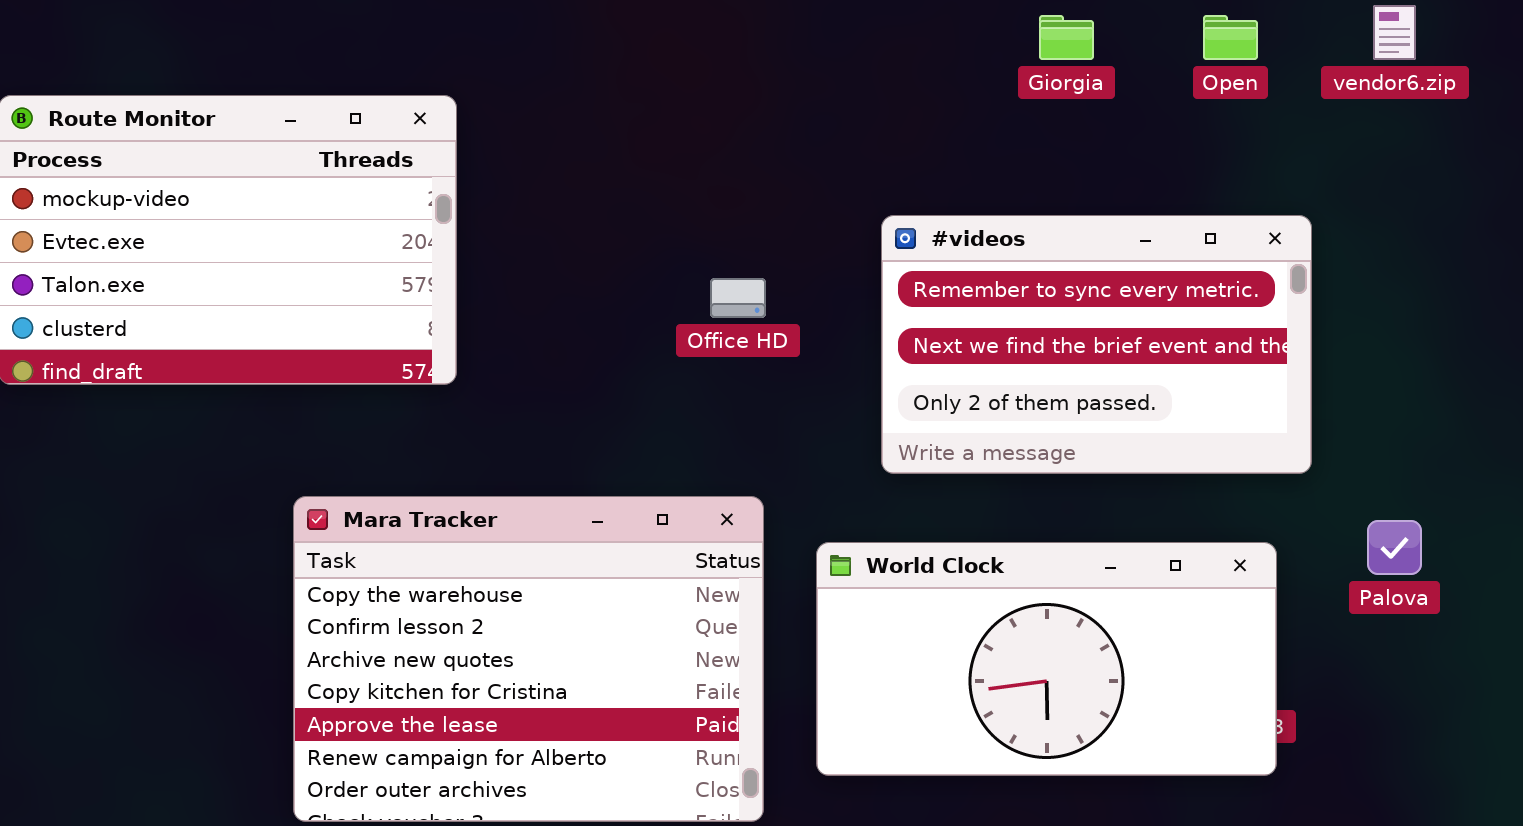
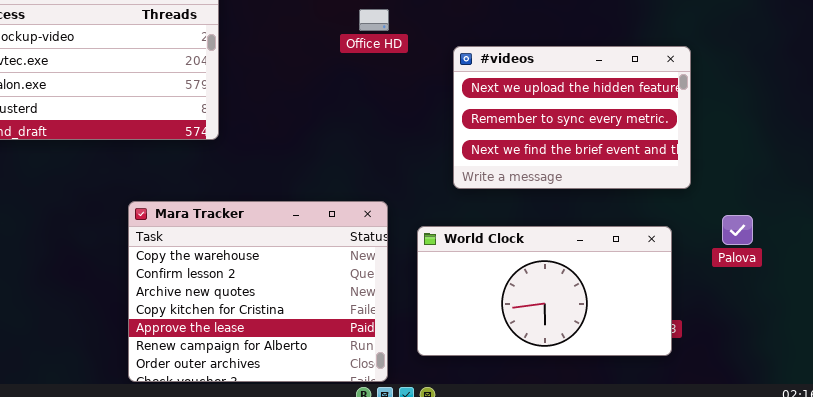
#videos: [881,215,1312,474] -> [453,46,691,189], scrolled up 1 row
Office HD: [710,278,766,318] -> [359,9,389,31], moved

